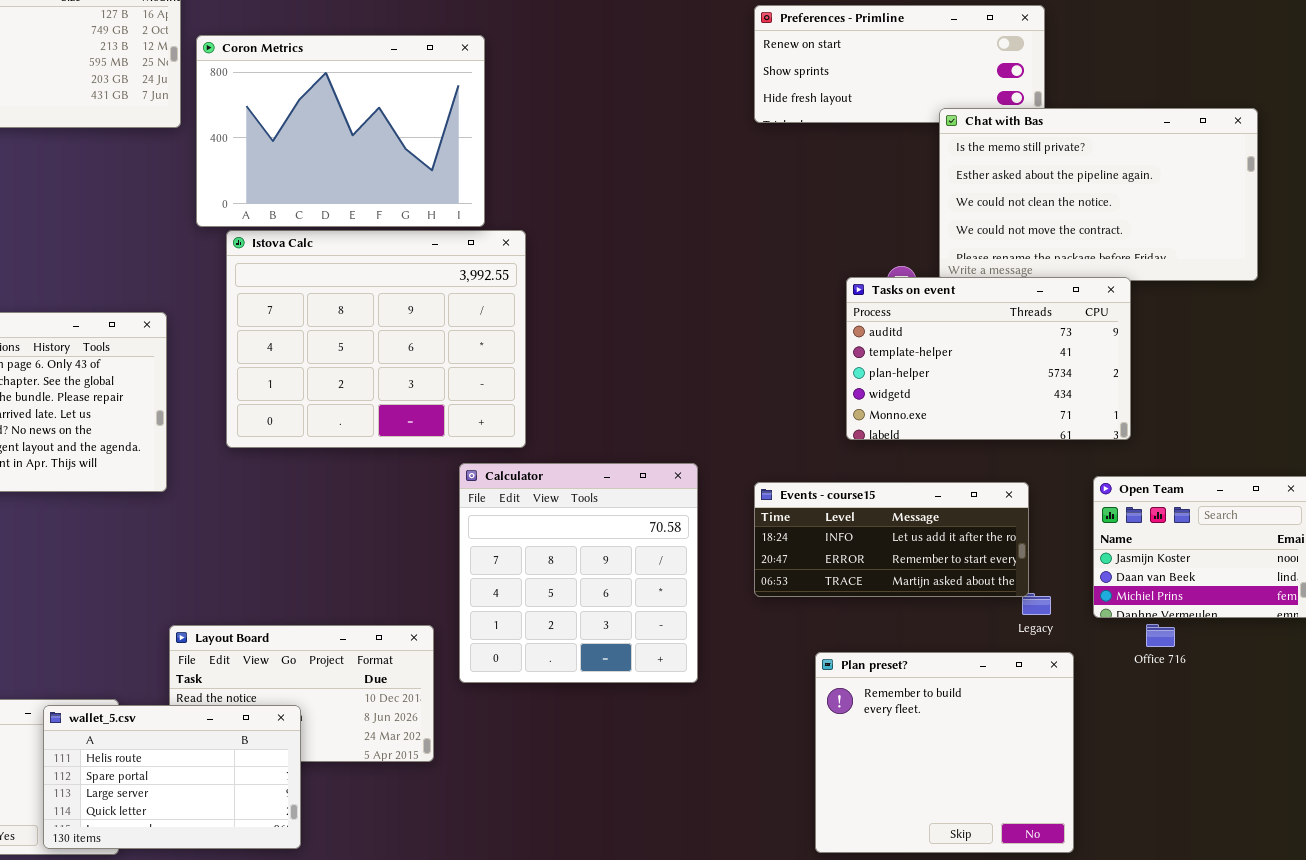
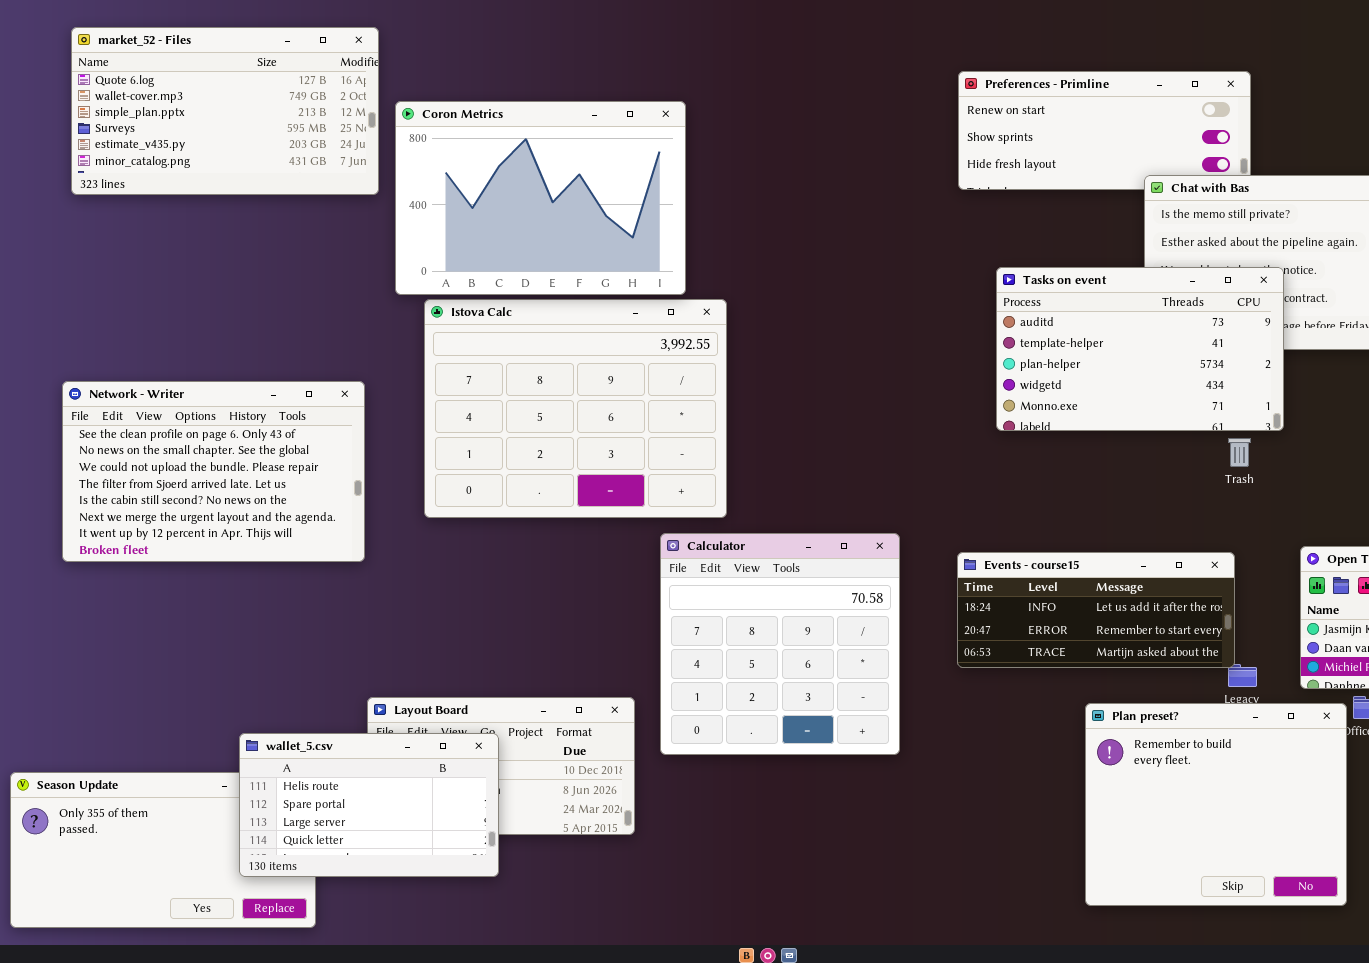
Tasks on event: [846,277,1131,440] -> [996,267,1284,431], moved
Plan preset?: [815,652,1074,853] -> [1085,703,1347,906], moved
wallet_5.csv: [43,705,301,849] -> [239,733,499,877], moved

